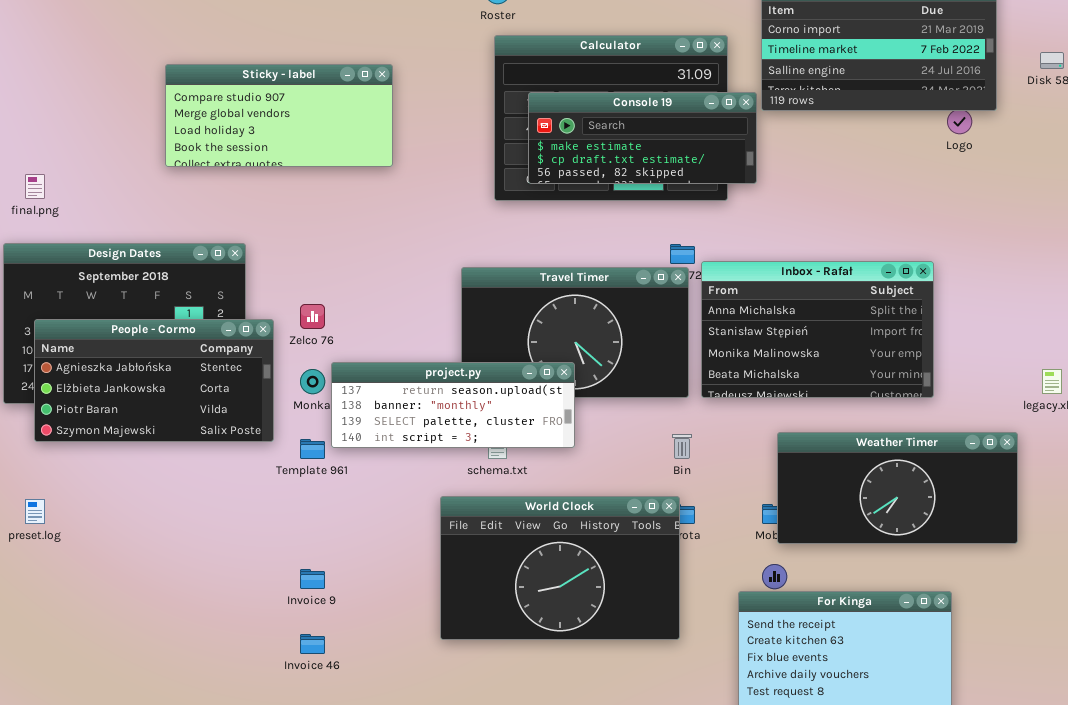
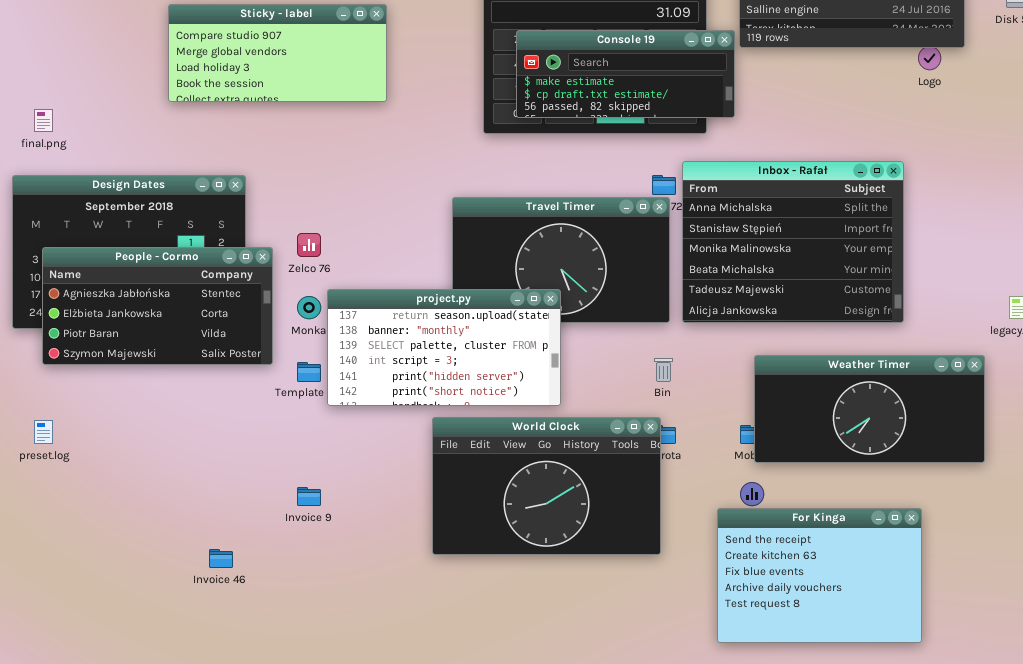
Inbox - Rafał: [701,261,934,398] -> [682,161,904,323], resized
project.py: [331,362,575,448] -> [327,289,561,406], resized
Invoice 46: [300,634,325,654] -> [209,549,233,568], moved

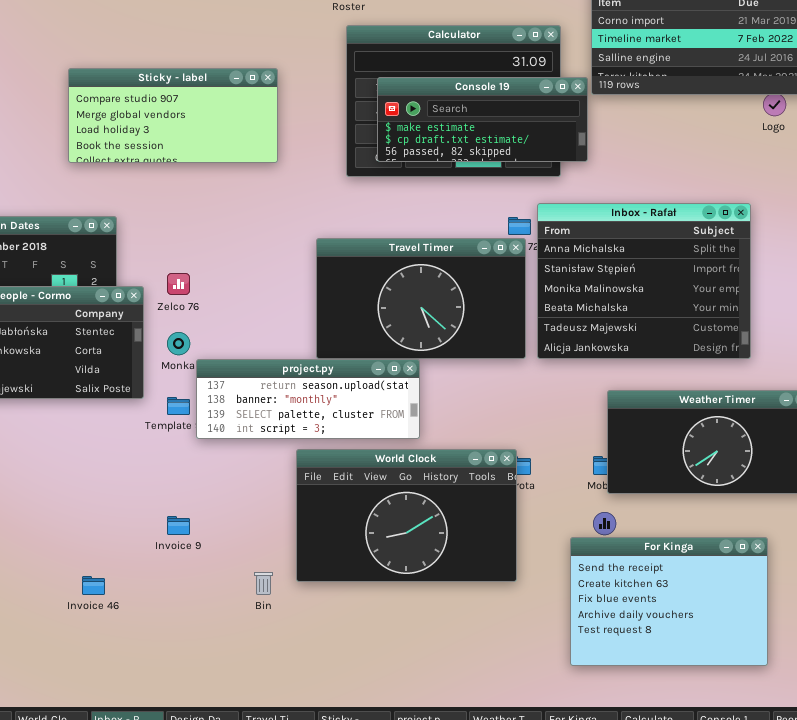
Sticky - label: [168,4,387,102] -> [68,68,278,163], moved
project.py: [327,289,561,406] -> [196,359,420,439], resized
Bin: [654,358,673,382] -> [254,572,273,595], moved

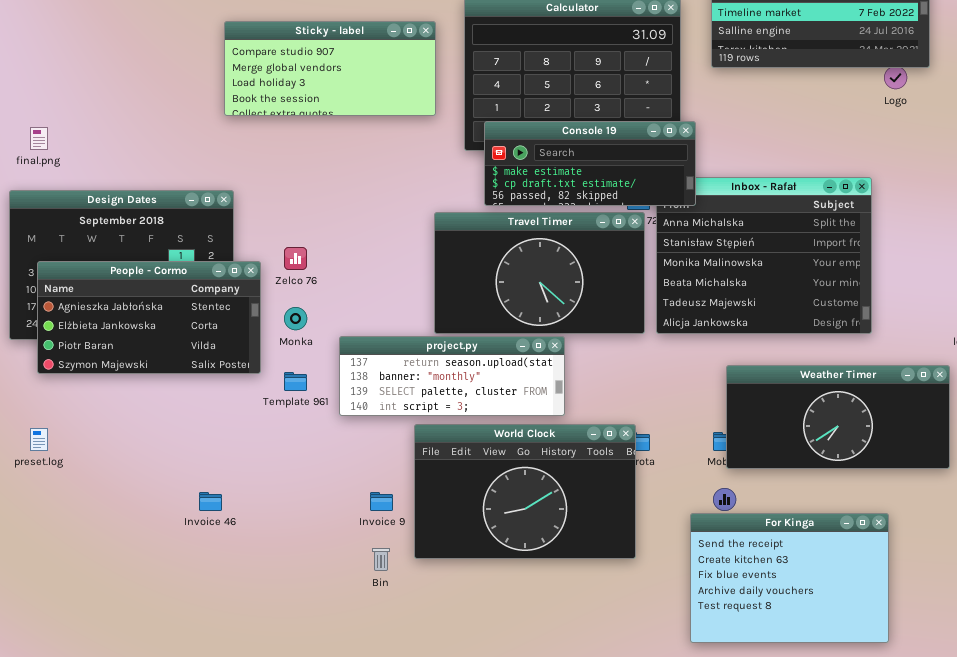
Sticky - label: [68,68,278,163] -> [224,21,436,116], moved
Console 19: [377,77,588,162] -> [484,121,696,206], moved
project.py: [196,359,420,439] -> [339,336,565,416], moved
Invoice 9: [167,516,190,535] -> [370,492,393,511], moved
Invoice 46: [82,576,105,595] -> [199,492,222,511], moved

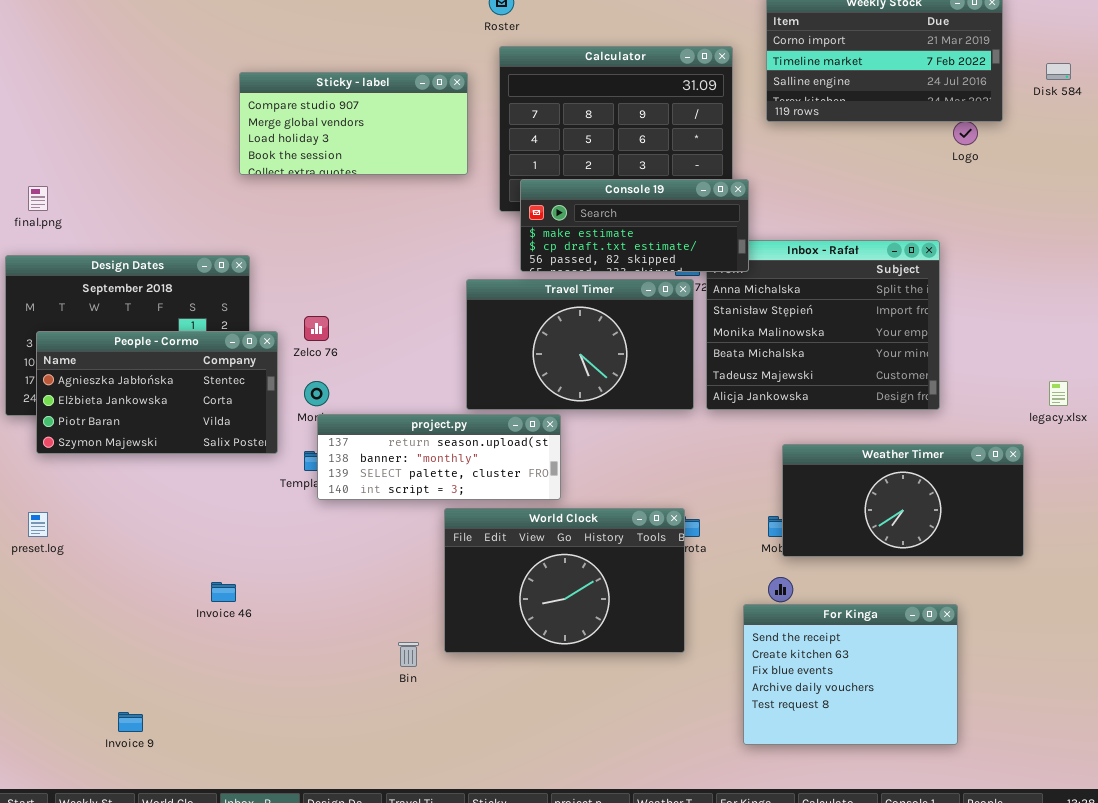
project.py: [339,336,565,416] -> [317,414,561,500], moved
Invoice 9: [370,492,393,511] -> [118,712,143,732], moved

